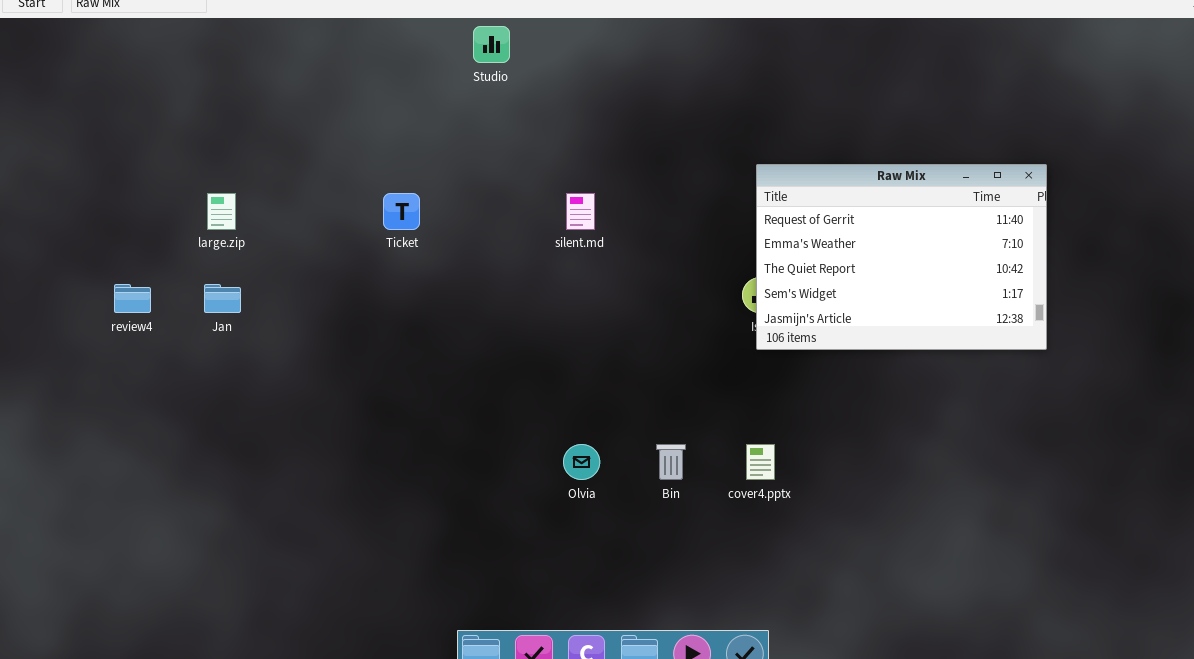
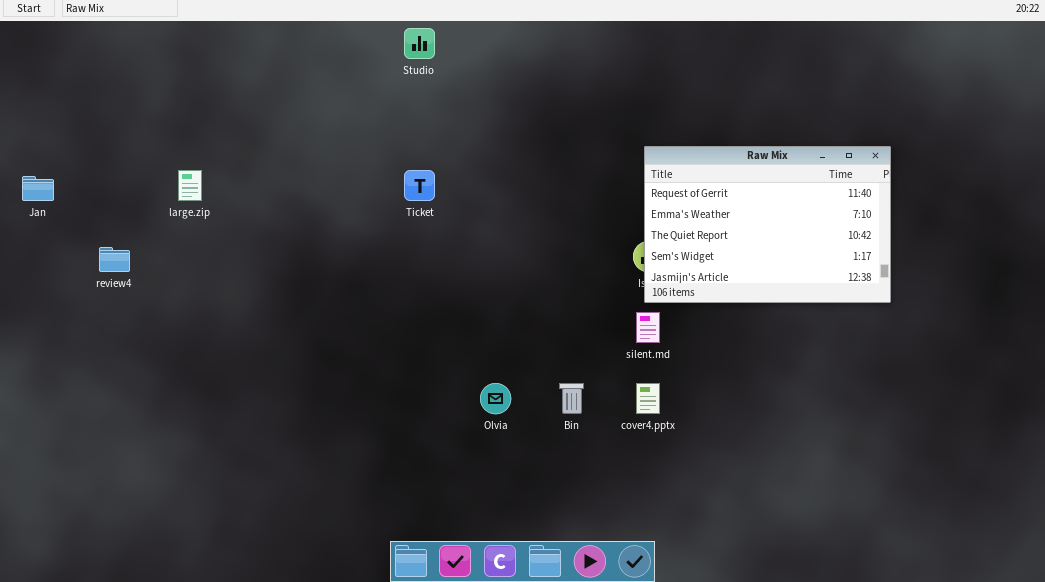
Ticket: [383,193,420,230] -> [404,170,435,201], moved
silent.md: [566,193,595,230] -> [636,312,660,343], moved
Jan: [204,284,241,313] -> [22,176,54,201], moved

